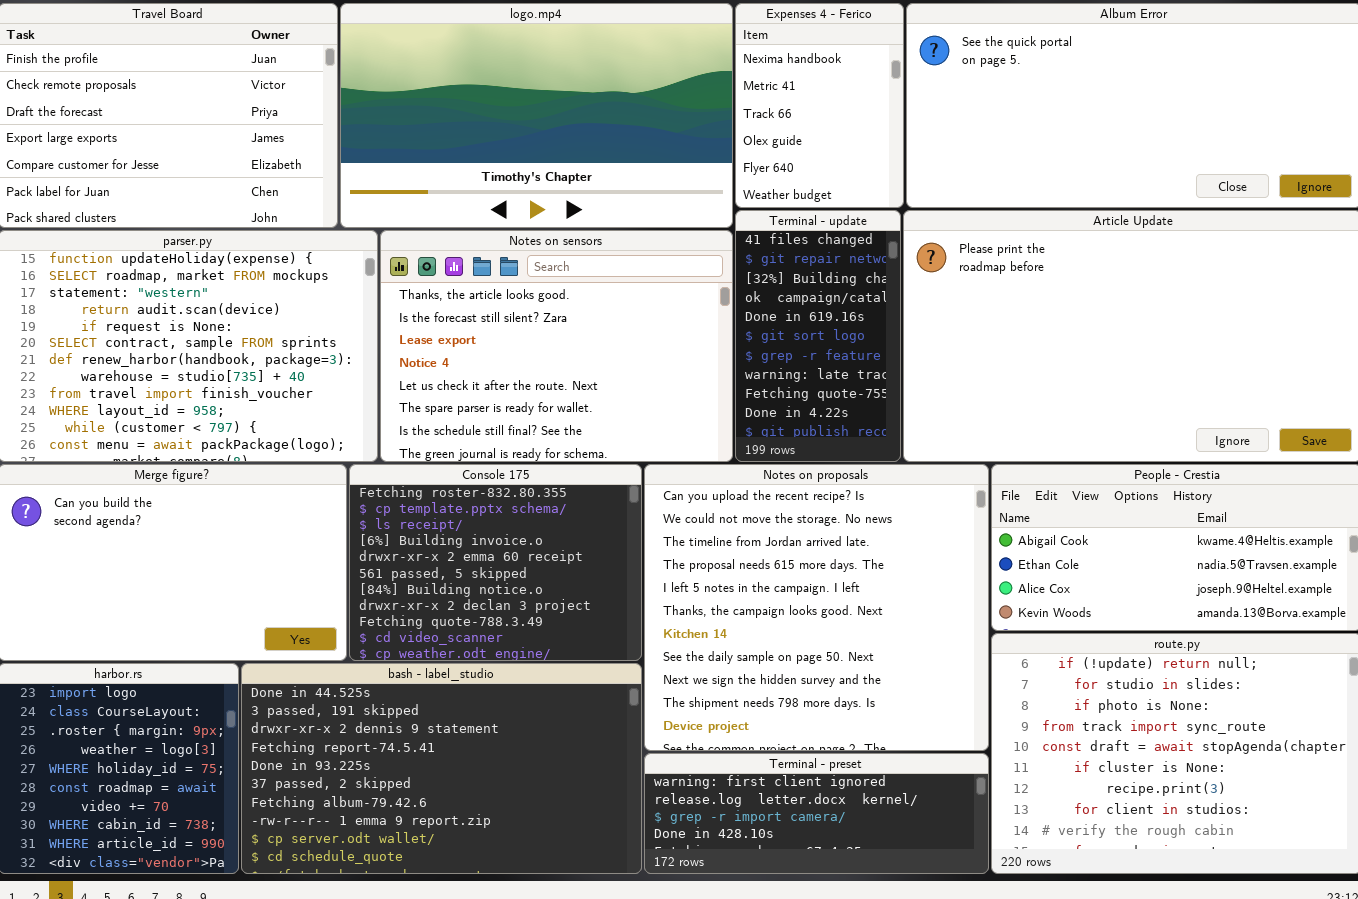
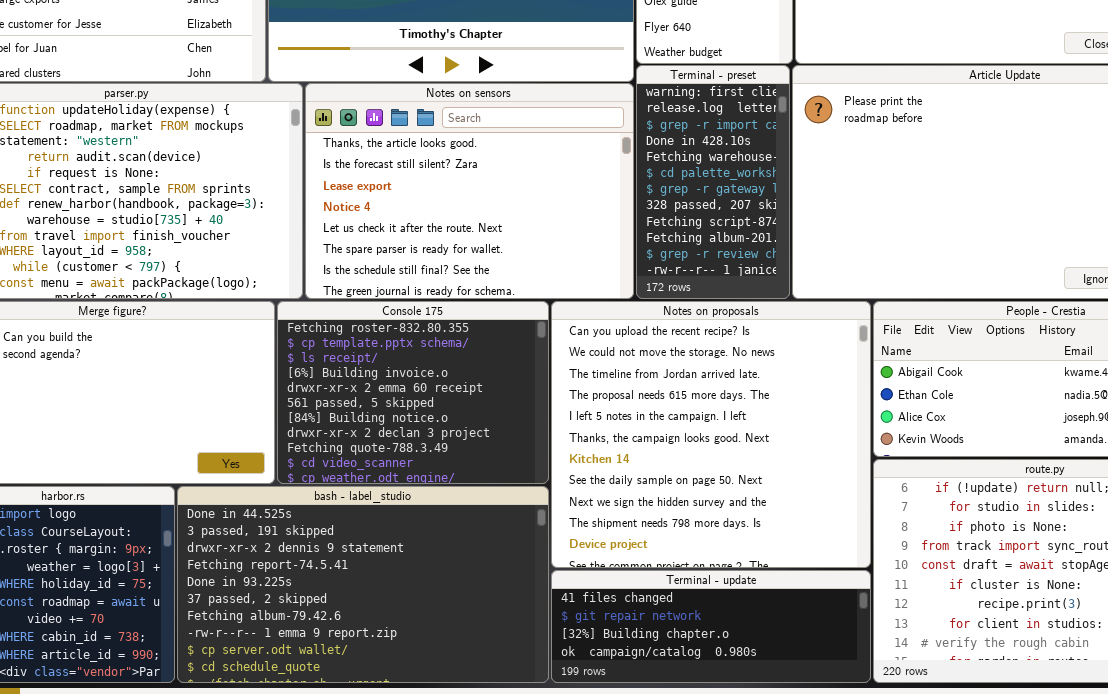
Terminal - update: [735,210,901,462] -> [551,570,871,683], moved, resized
Terminal - preset: [644,753,989,874] -> [636,65,790,299], moved, resized

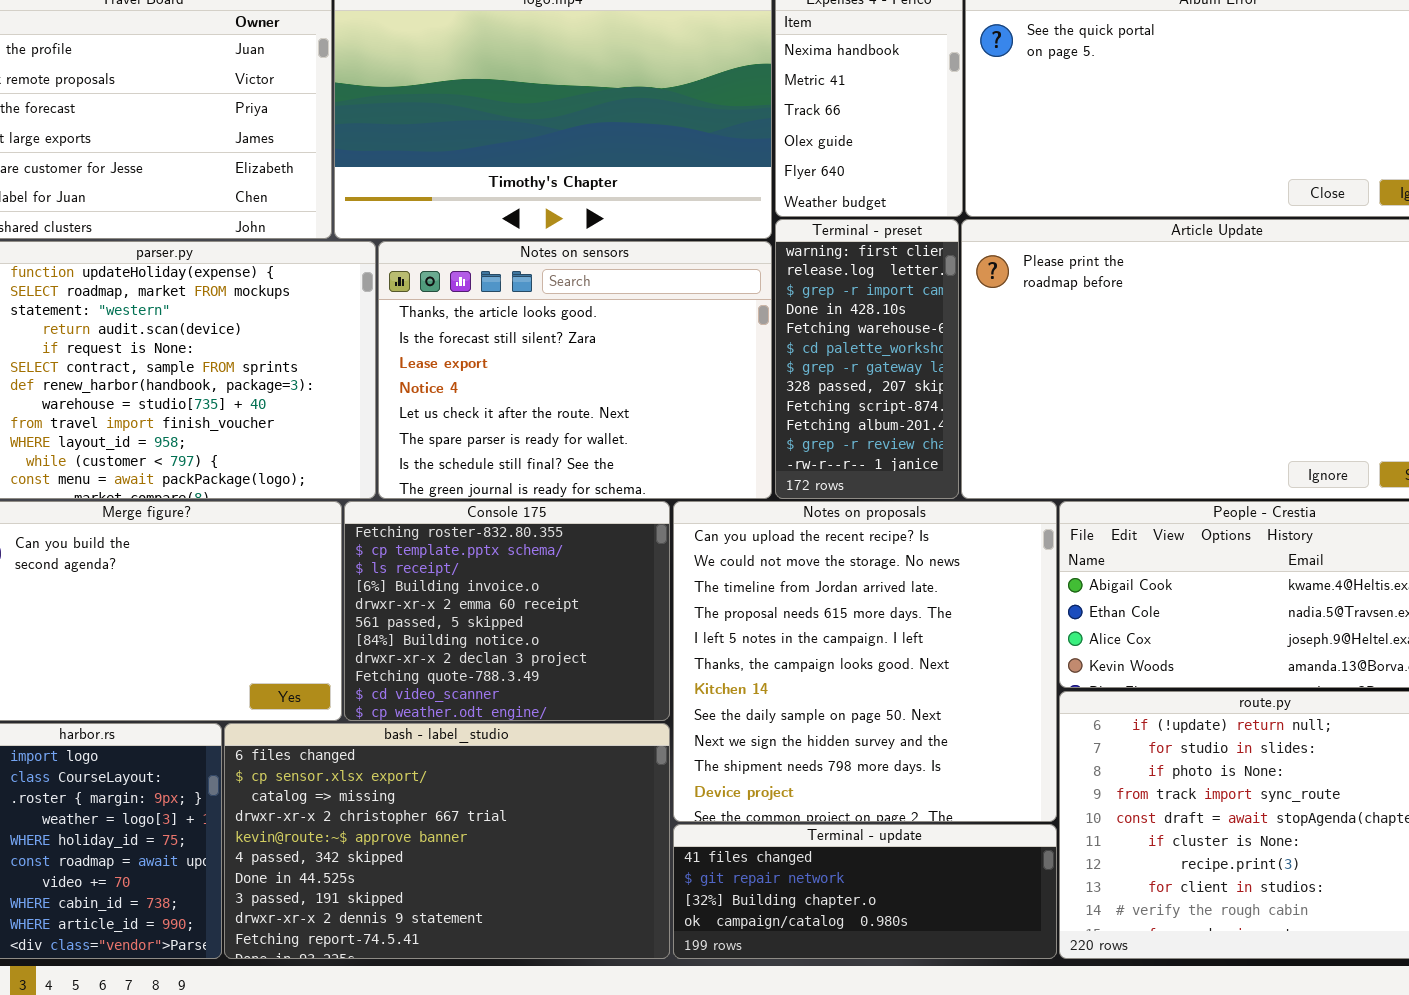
bash - label_studio: [177,486,549,683] -> [224,723,670,959], scrolled up 6 rows

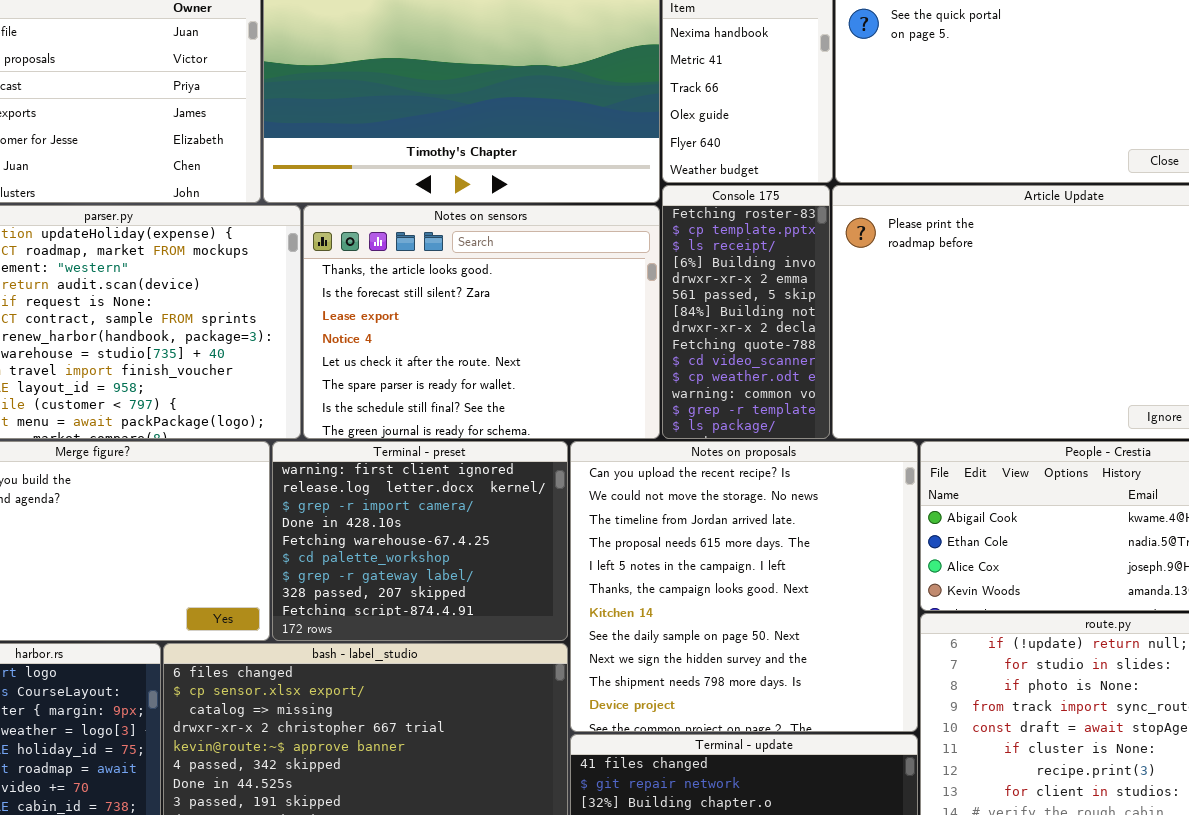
Terminal - preset: [775,219,959,499] -> [272,441,568,641], moved, resized
Console 175: [344,501,670,721] -> [662,185,830,439], moved, resized

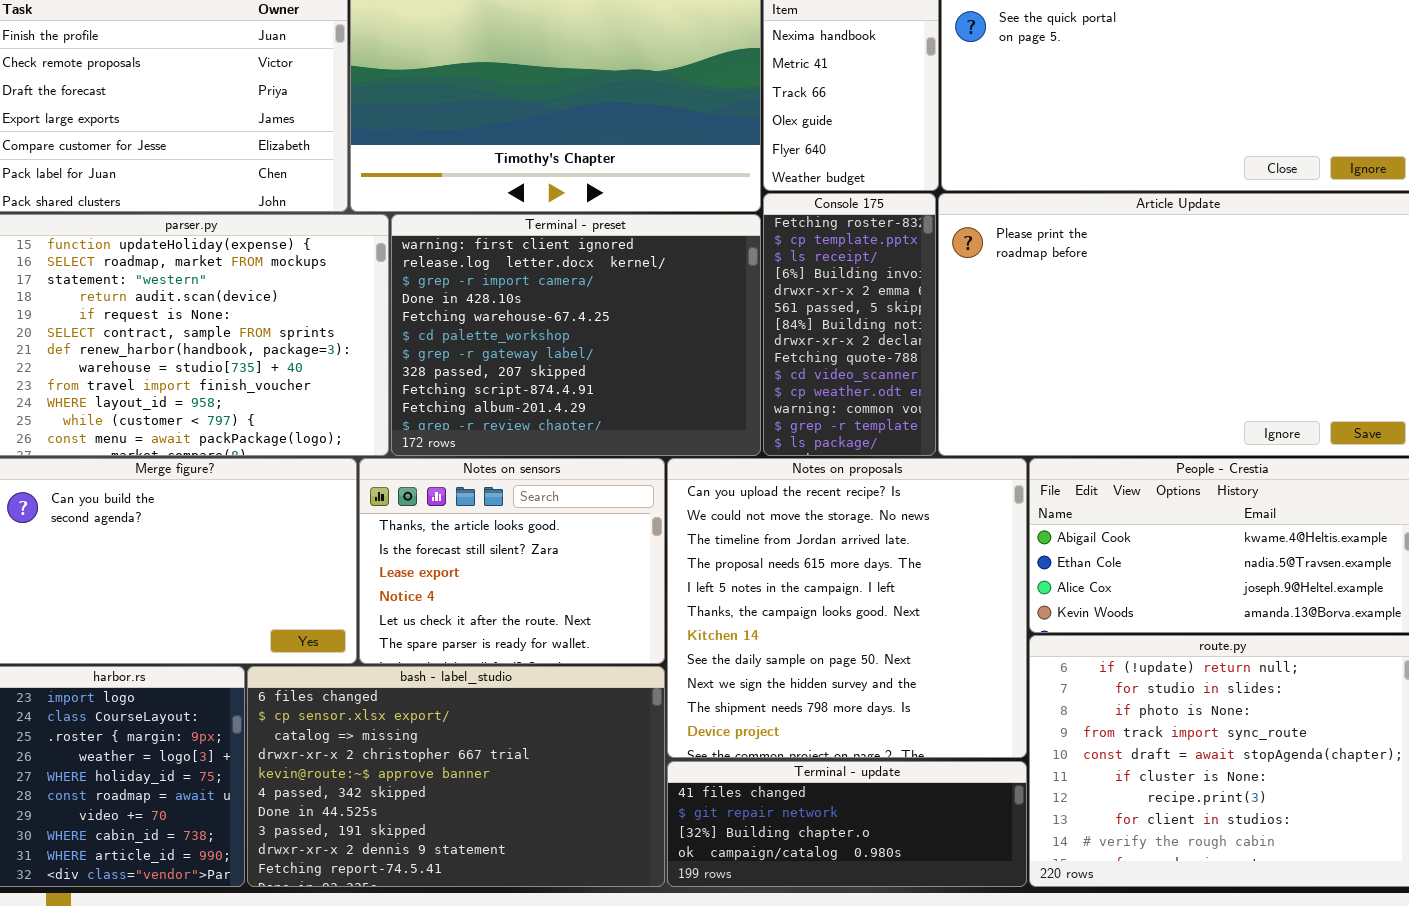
Notes on sensors: [303,205,660,439] -> [359,458,665,664], moved, resized
Terminal - preset: [272,441,568,641] -> [391,214,761,456], moved, resized

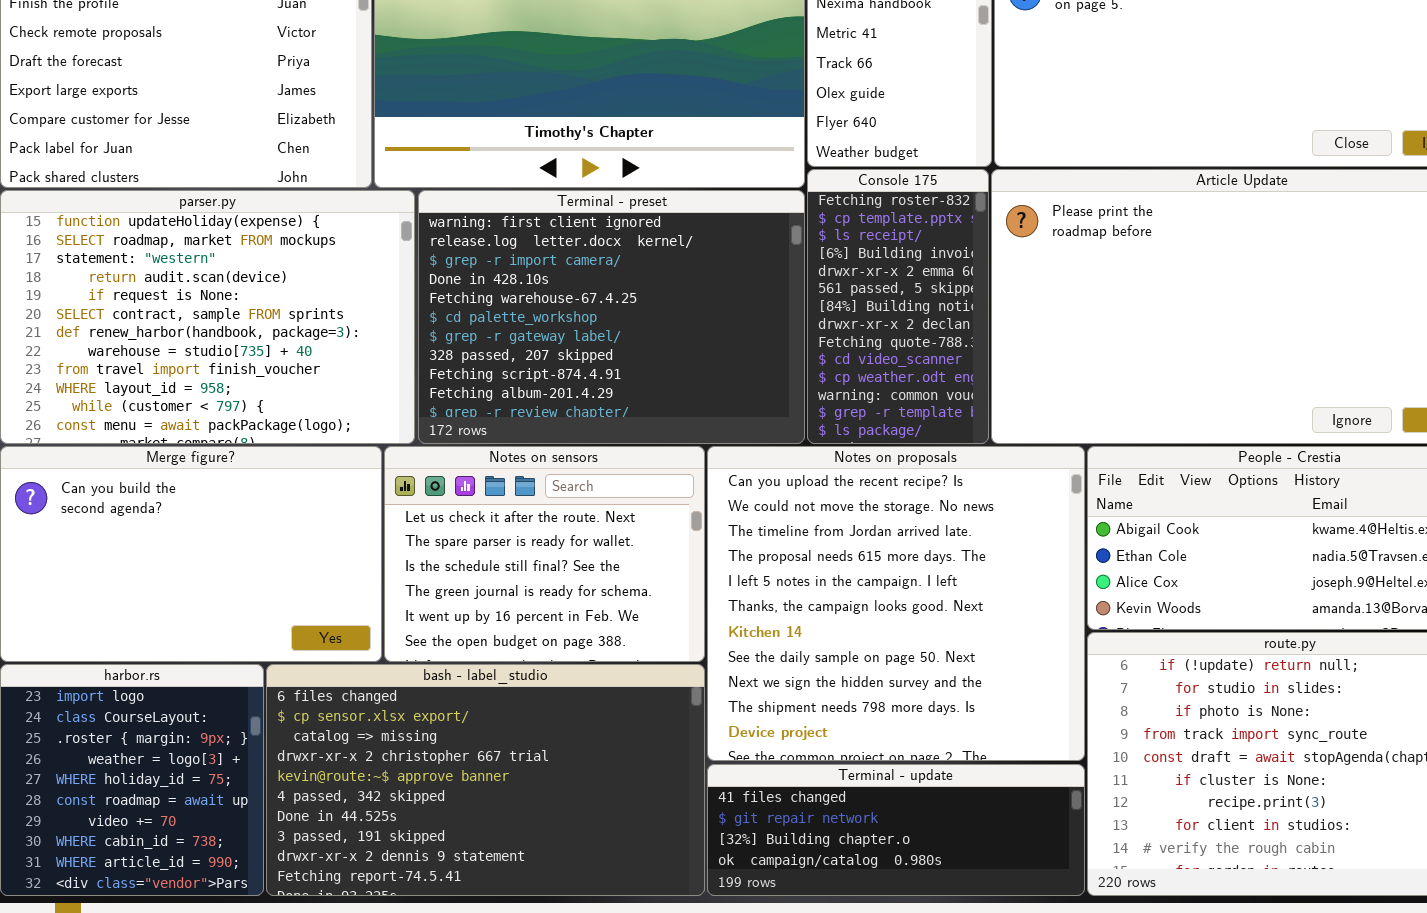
Notes on sensors: [359,458,665,664] -> [384,446,705,662], scrolled down 4 rows

